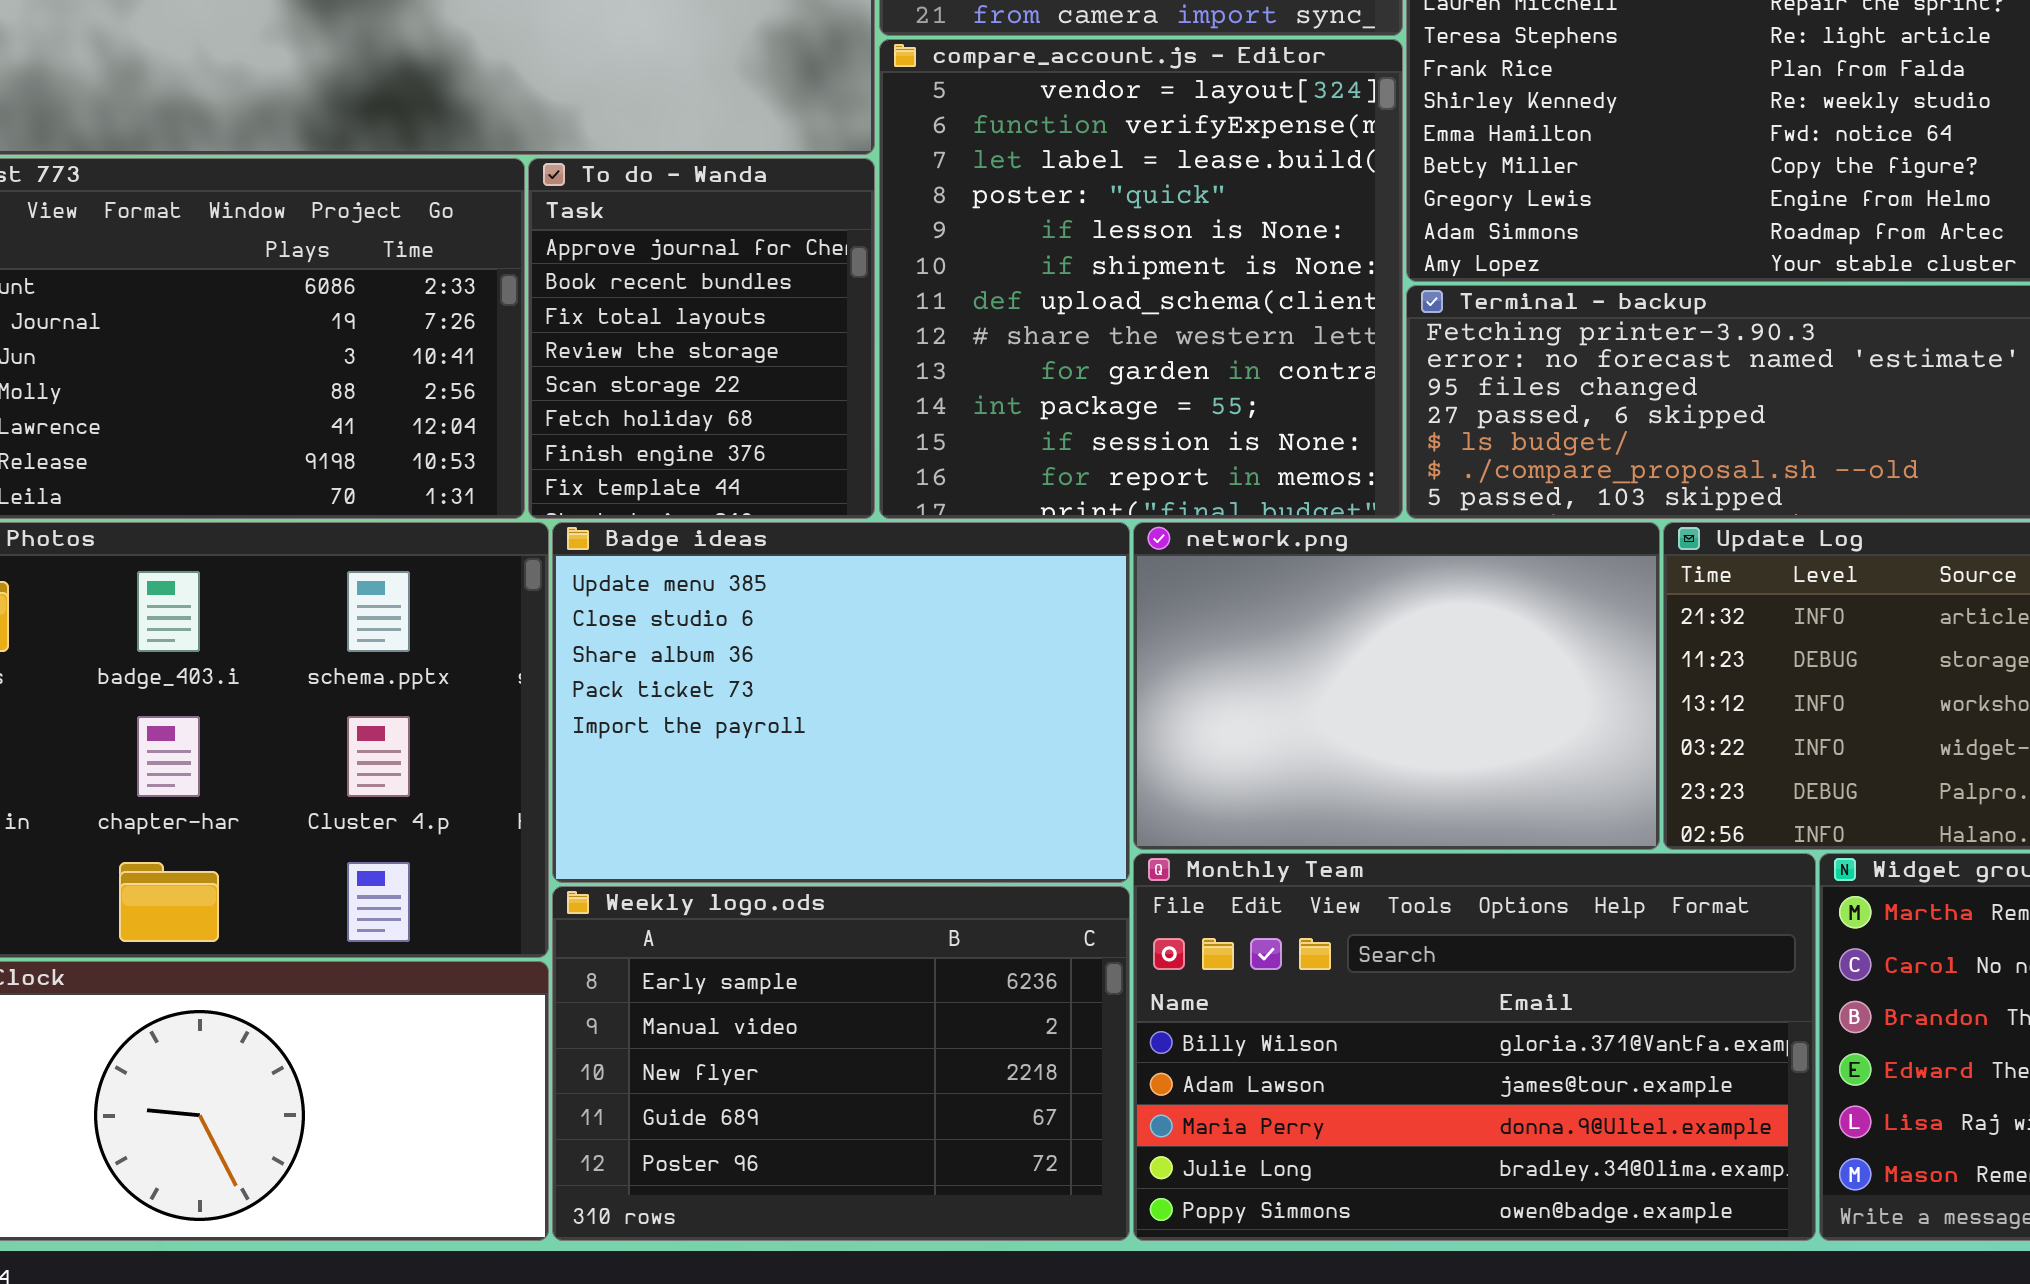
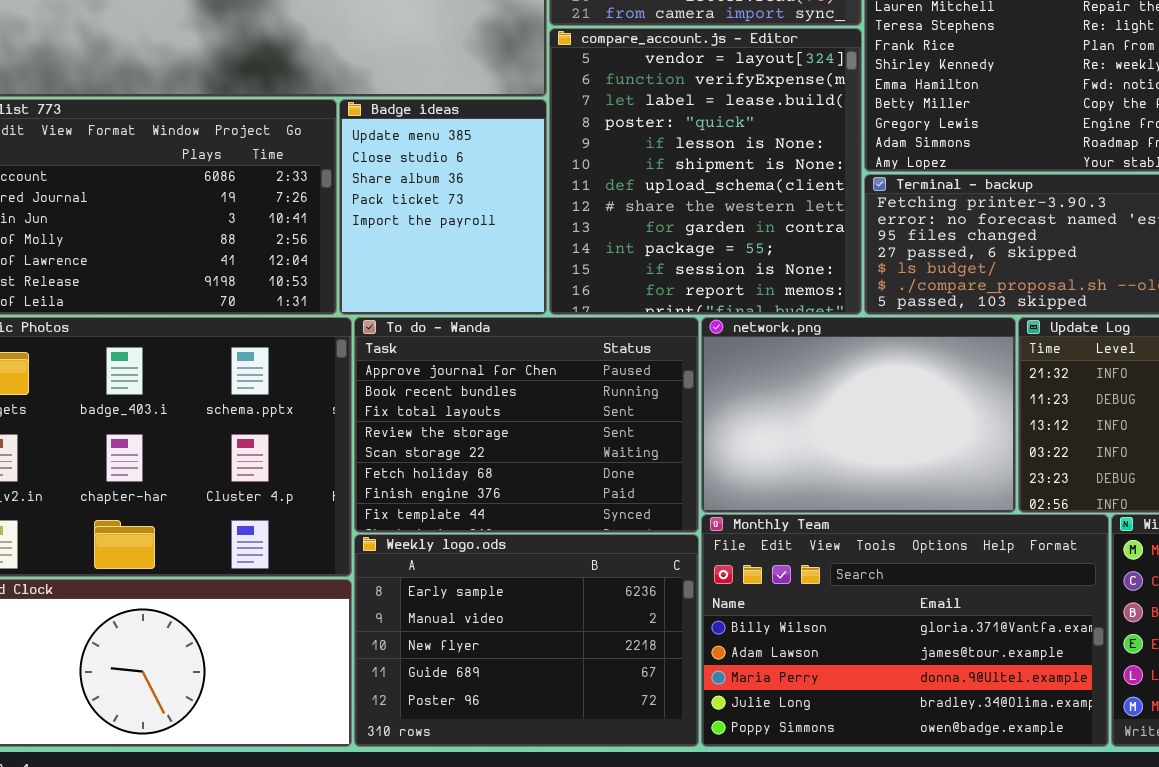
To do - Wanda: [528,158,875,519] -> [354,317,699,533], moved, resized
Badge ideas: [552,522,1130,883] -> [339,99,547,315], moved, resized

